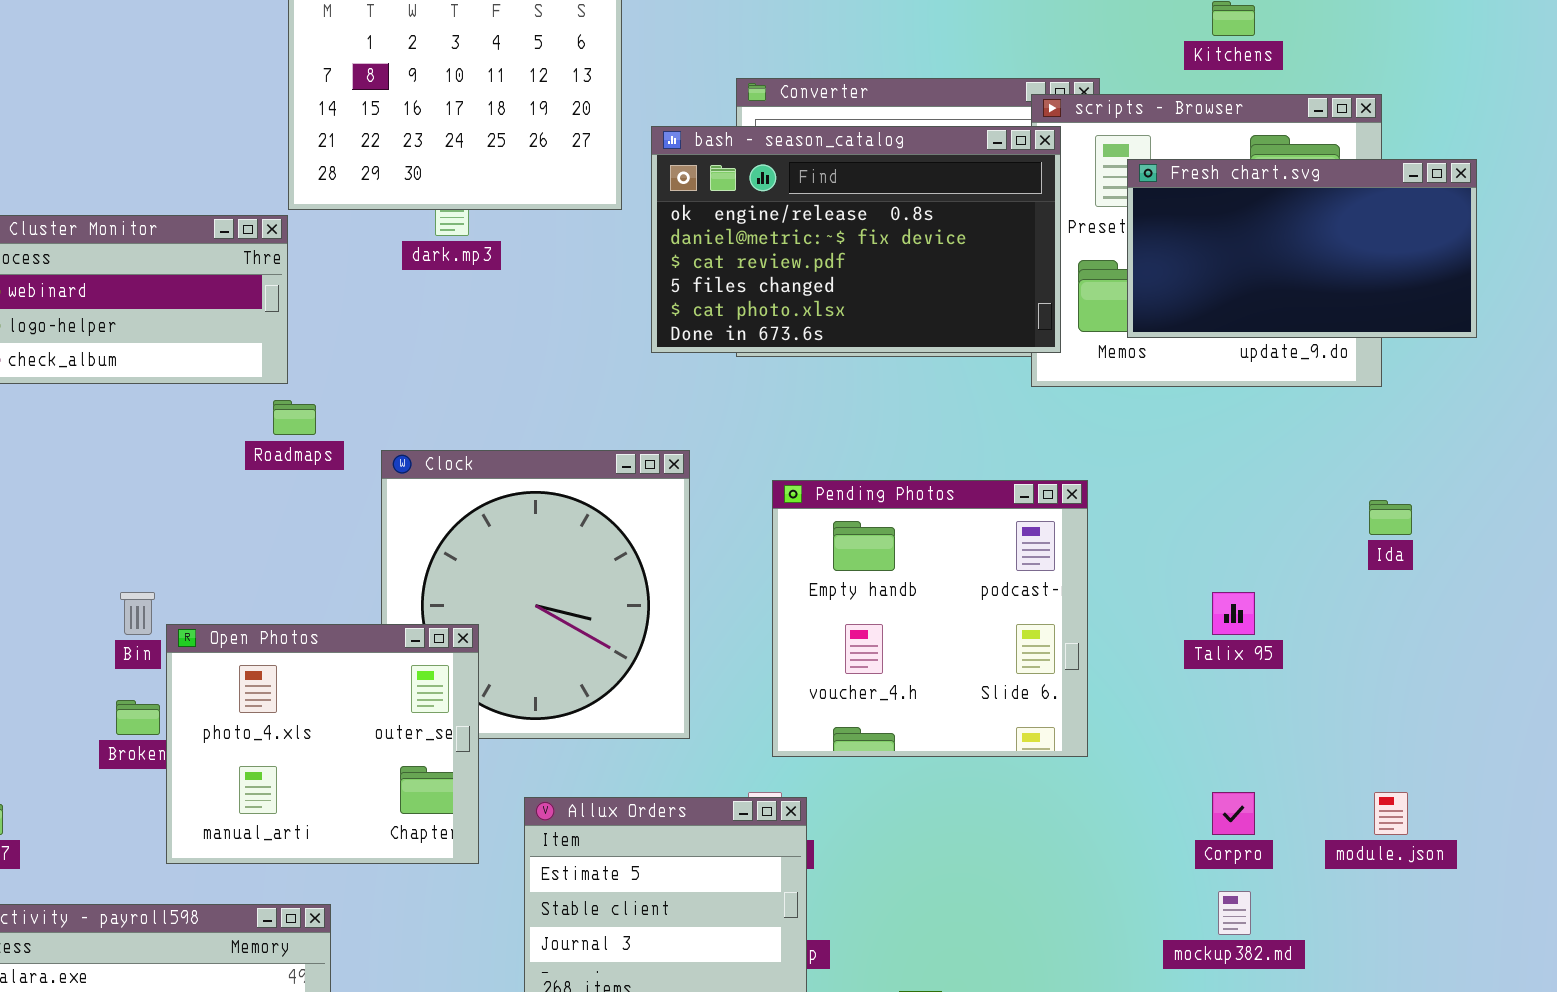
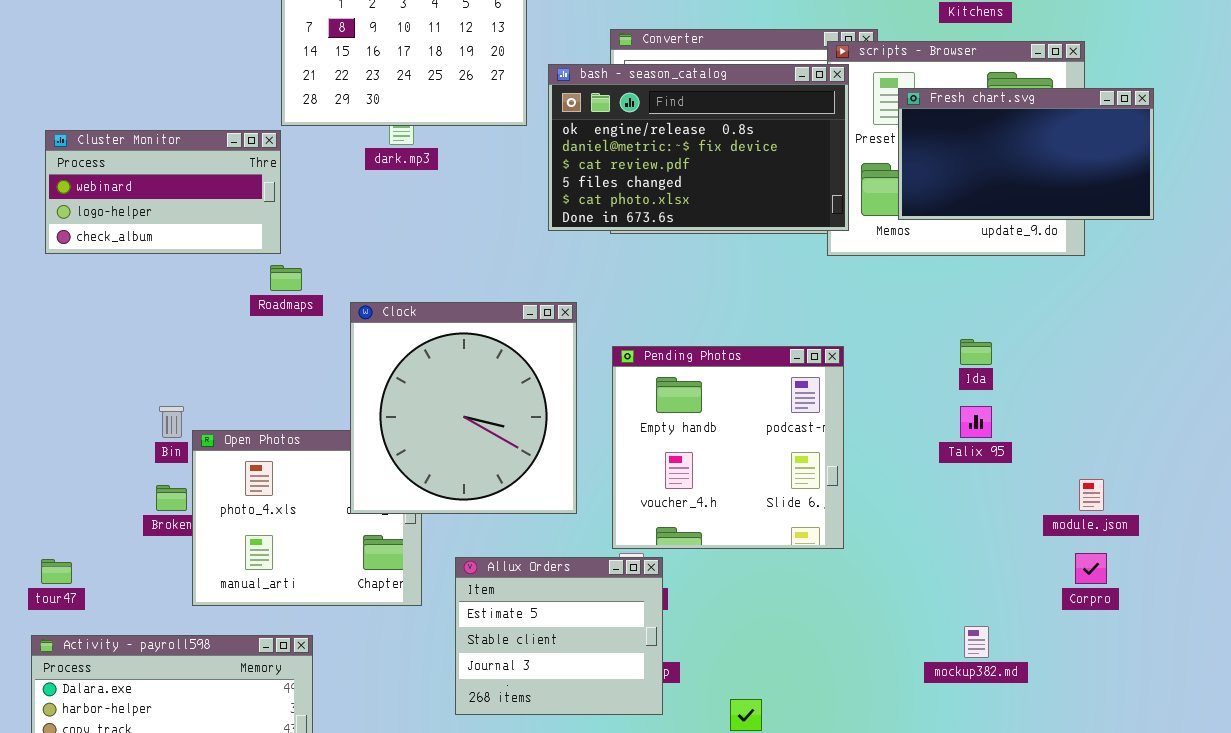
Clock: [381,450,690,739] -> [350,302,577,514], raised
Pending Photos: [772,480,1088,757] -> [612,346,844,549], moved
Ida: [1369,500,1412,535] -> [960,339,992,365], moved
Corpro: [1212,792,1255,835] -> [1075,553,1107,584], moved
module.json: [1374,792,1408,835] -> [1079,479,1104,511], moved

